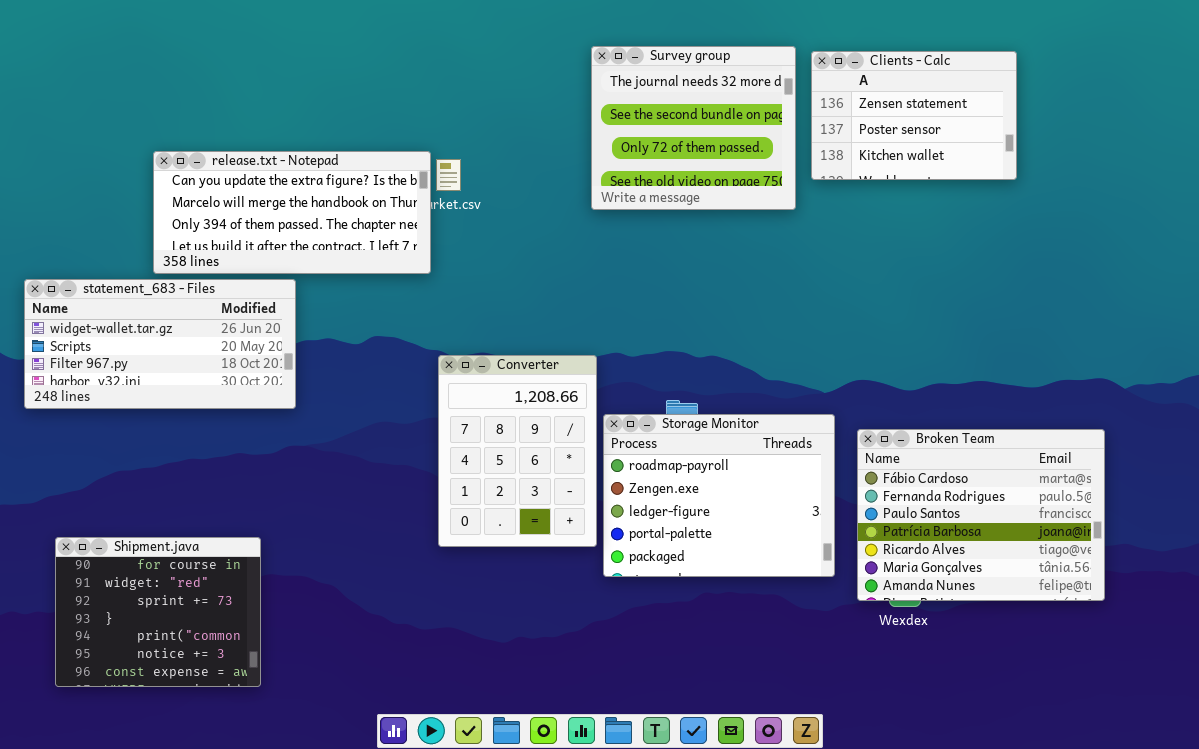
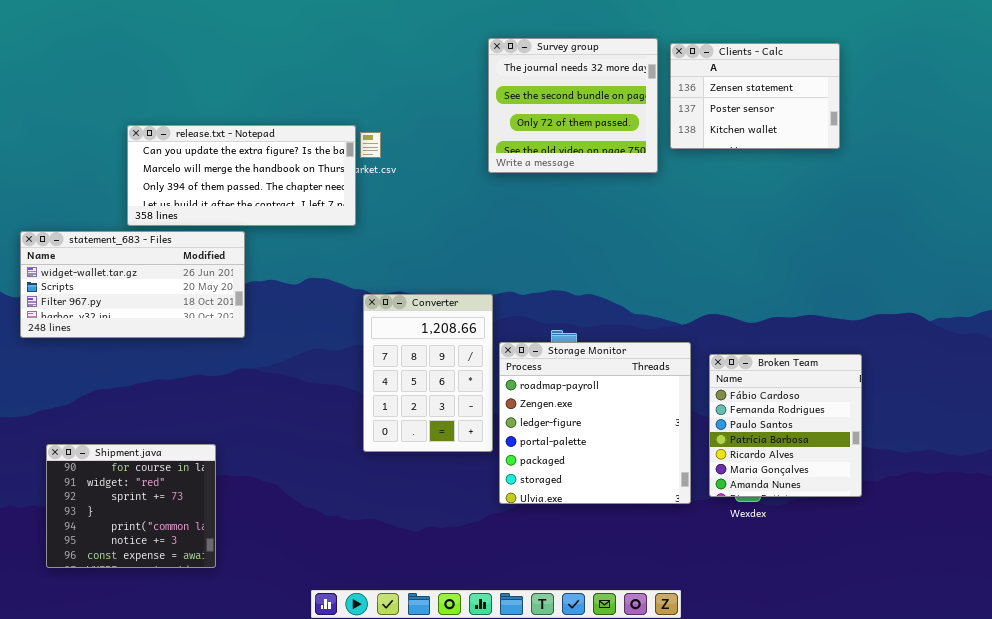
Storage Monitor: [603,414,835,577] -> [499,342,691,504], resized
Broken Team: [857,429,1105,601] -> [709,354,862,497], resized

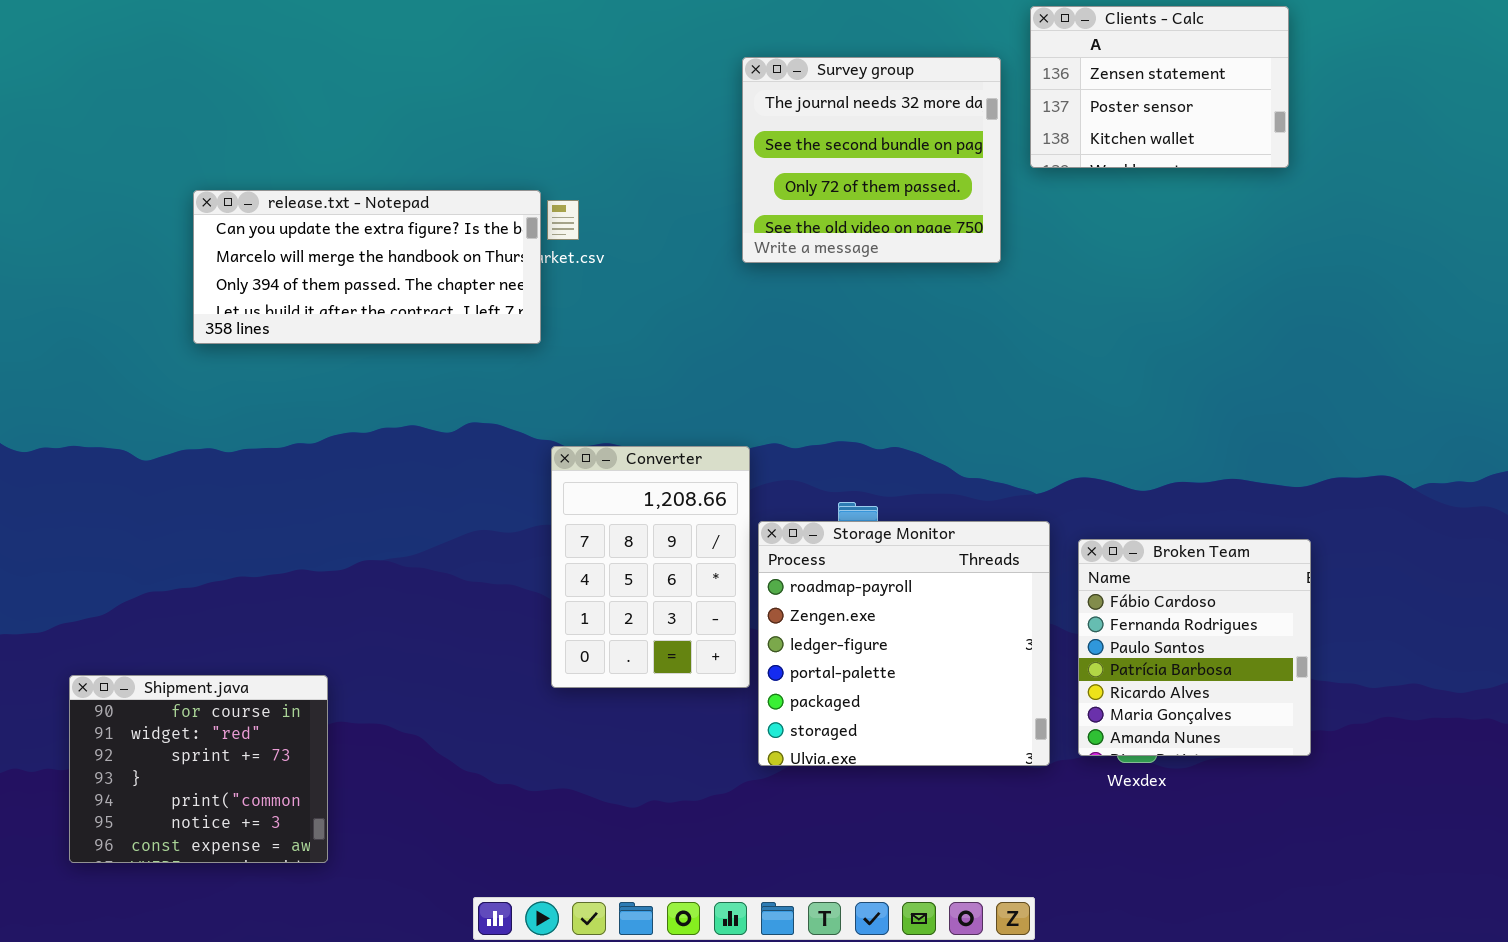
Clients - Calc: [670,43,840,149] -> [1030,6,1289,168], moved
statement_683 - Files: [20,231,245,338] -> none, closed

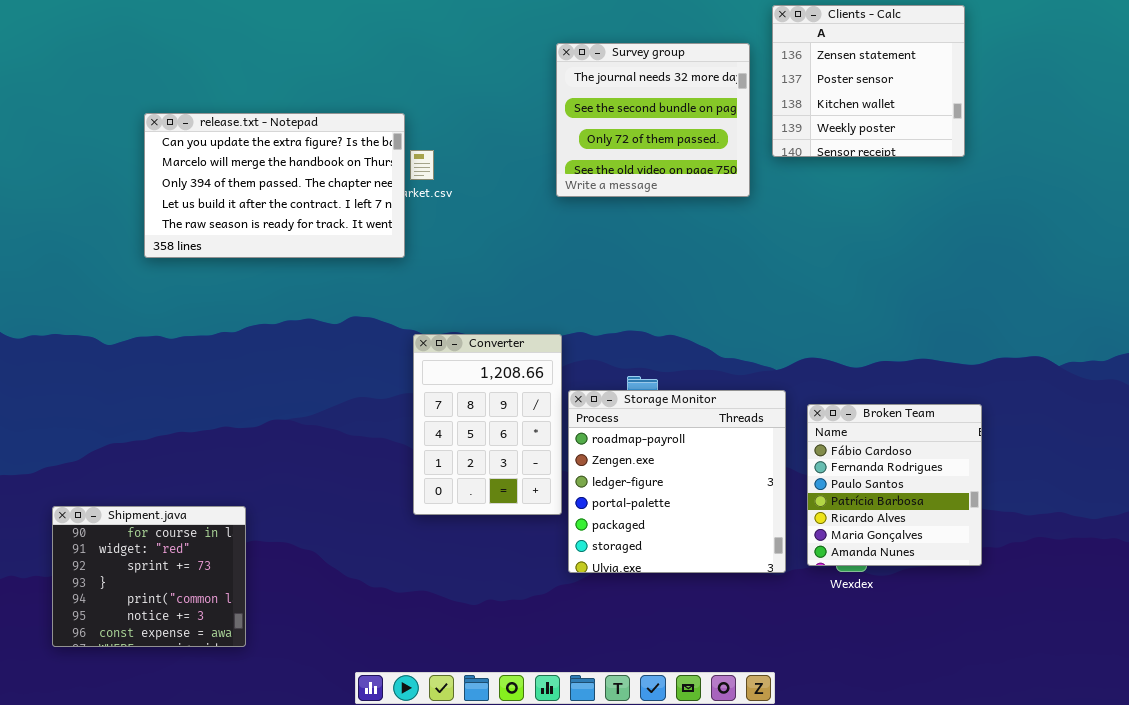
Clients - Calc: [1030,6,1289,168] -> [772,5,965,157], resized
release.txt - Notepad: [193,190,541,344] -> [144,113,405,258], resized

